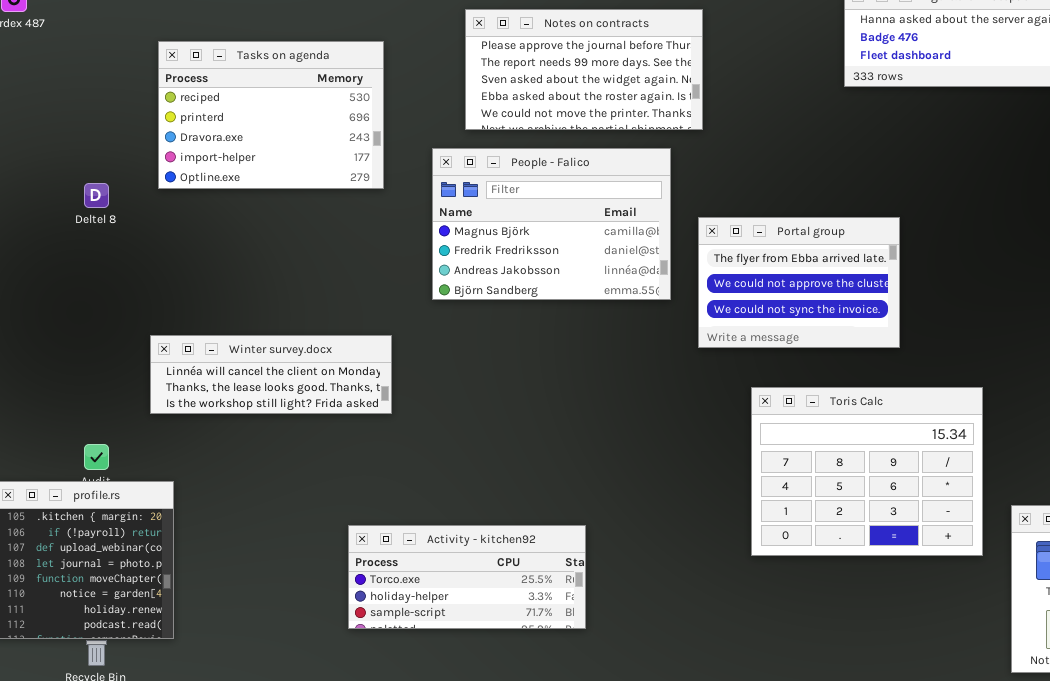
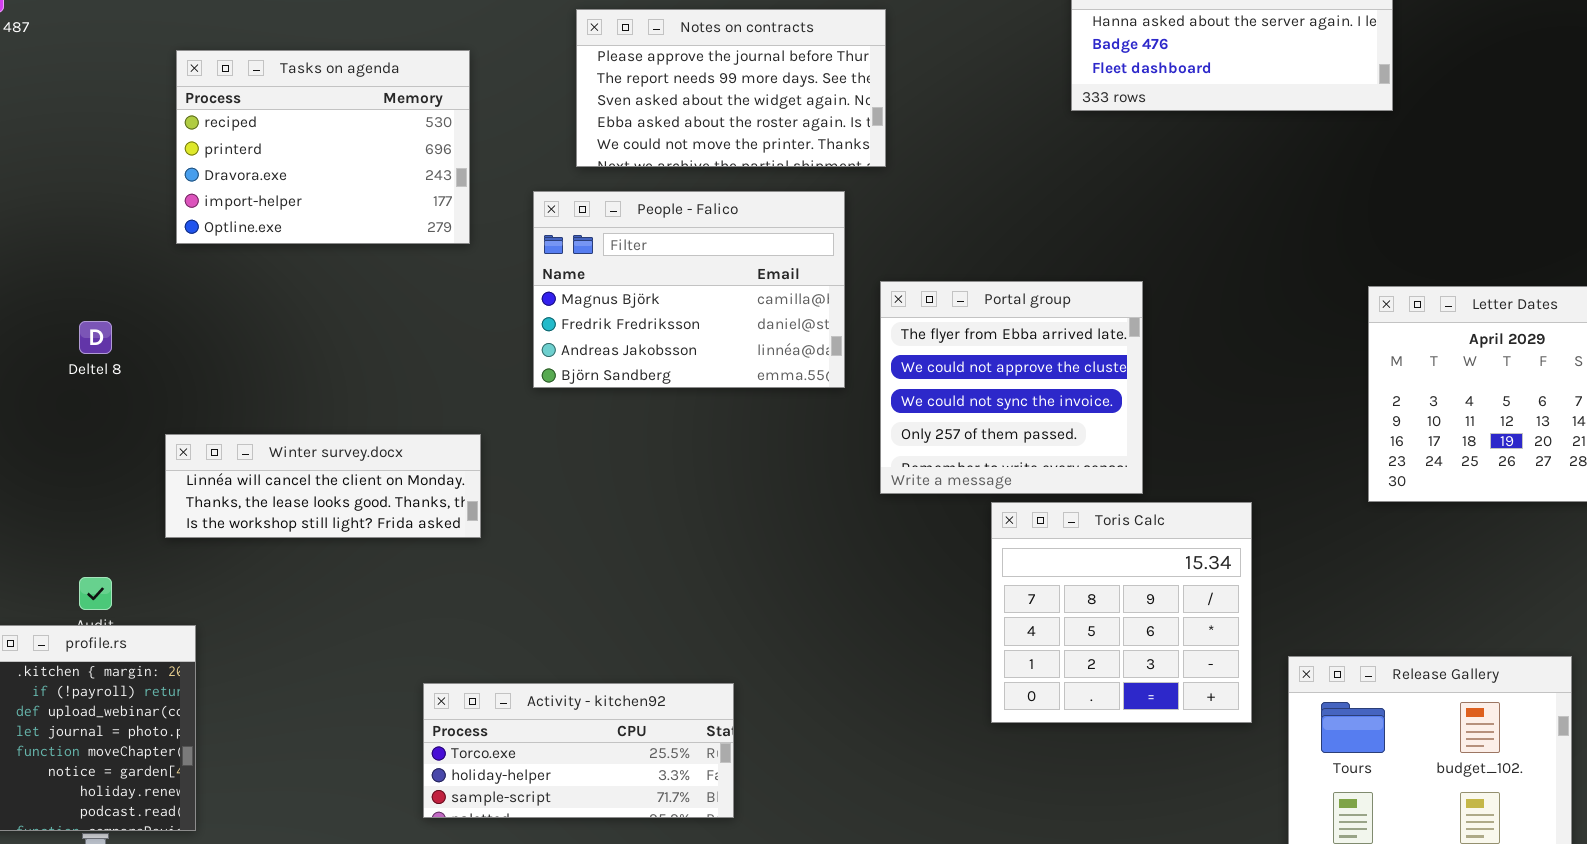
Deltel 8: [84,183,109,208] -> [79,321,112,354], moved
Portal group: [698,217,900,348] -> [880,281,1143,494], resized
Toris Calc: [751,387,983,556] -> [991,502,1252,723], resized

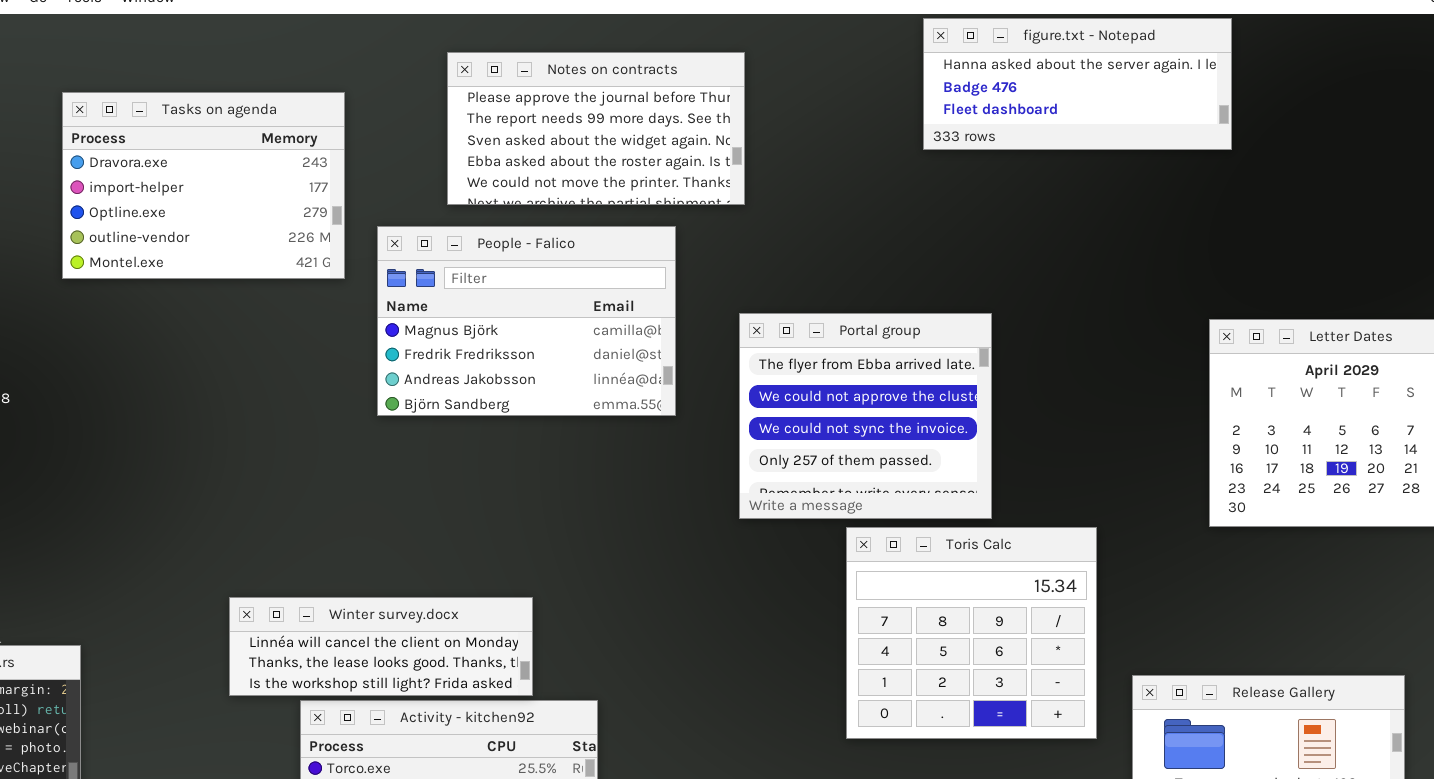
Tasks on agenda: [176,50,470,244] -> [62,92,345,279], scrolled down 2 rows
People - Falico: [533,191,845,388] -> [377,226,676,416], moved
Winter survey.docx: [165,434,481,538] -> [229,597,533,696], moved

